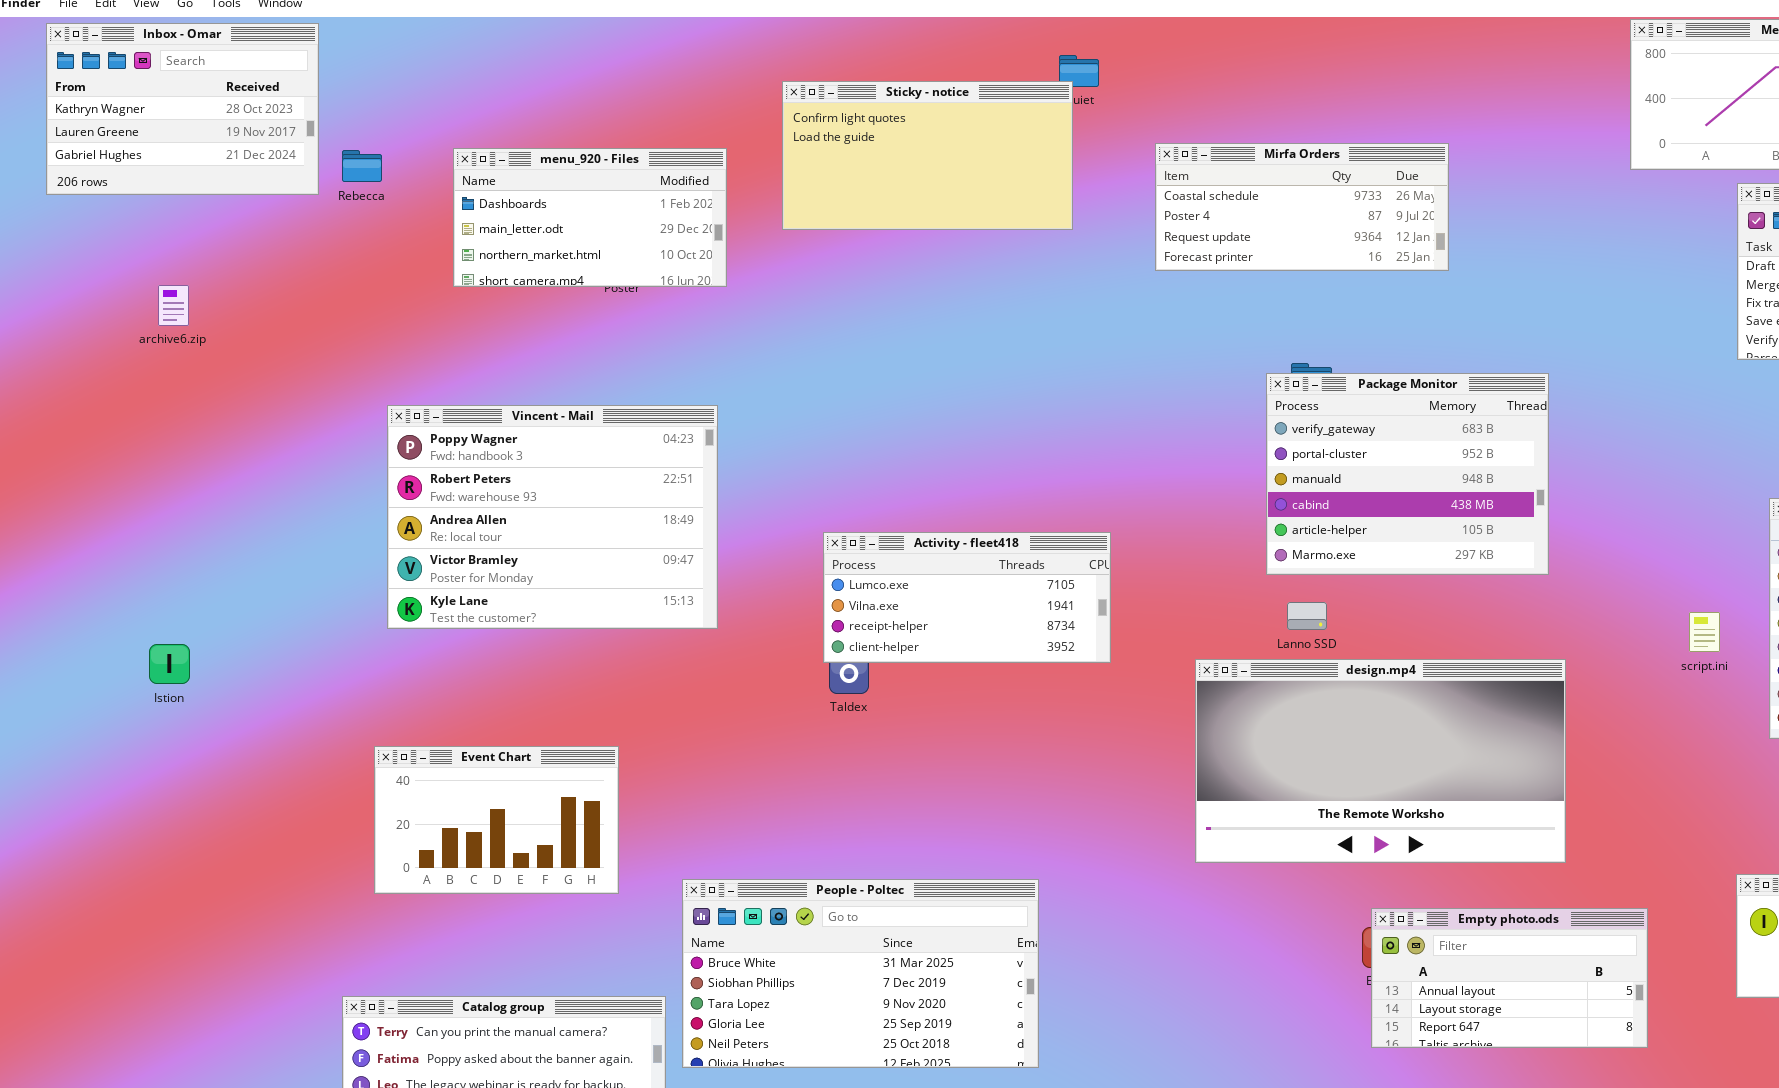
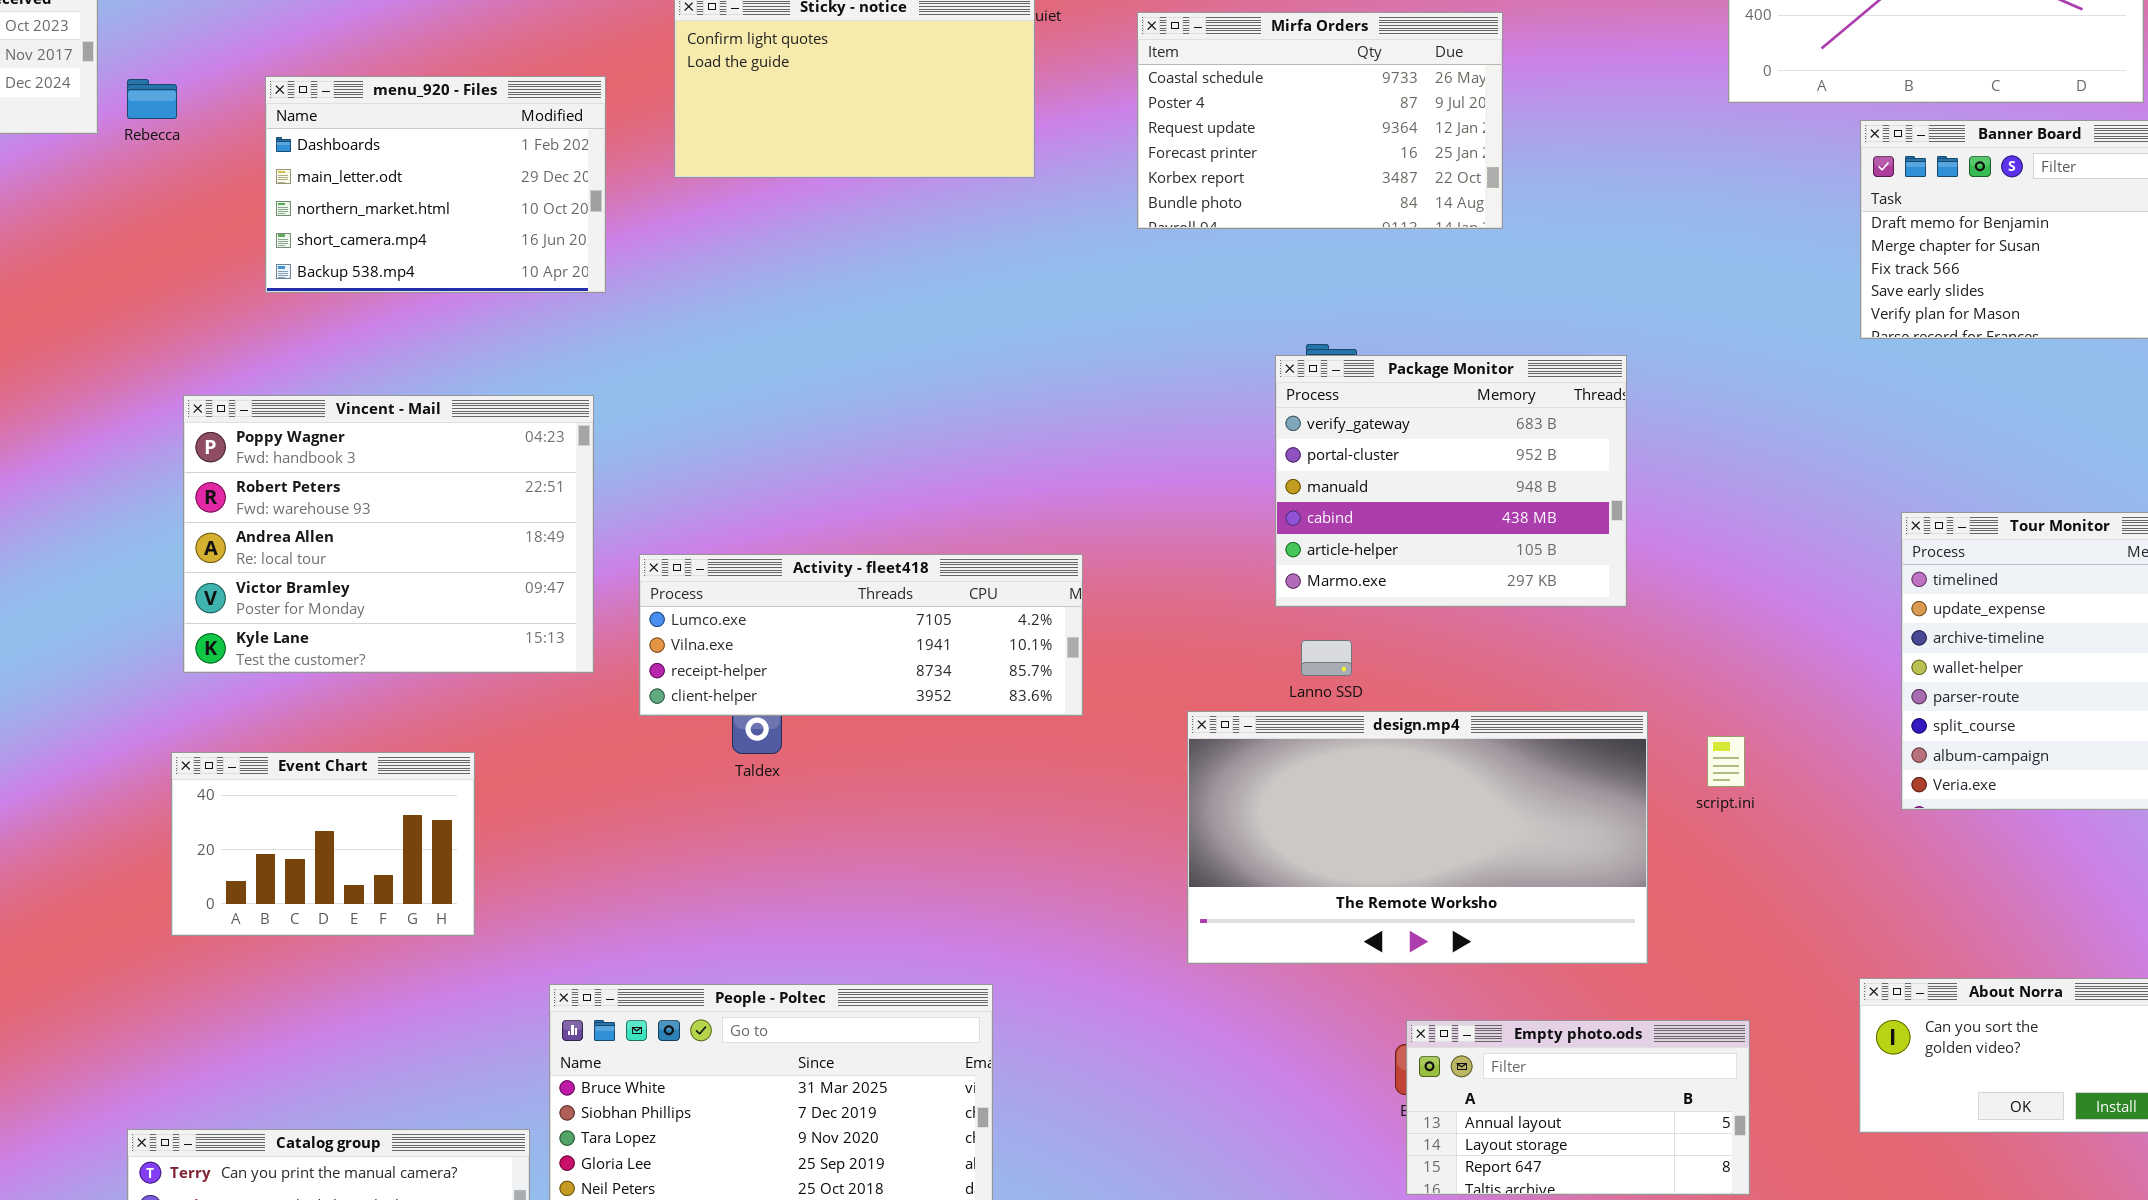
Mirfa Orders: [1155,143,1449,271] -> [1137,12,1503,229], resized
menu_920 - Files: [453,148,727,287] -> [265,76,606,293], resized
Activity - fleet418: [823,532,1111,663] -> [639,554,1083,716], resized
script.ini: [1689,612,1720,652] -> [1707,736,1745,787], moved
Event Chart: [374,746,619,894] -> [171,752,475,936], moved

